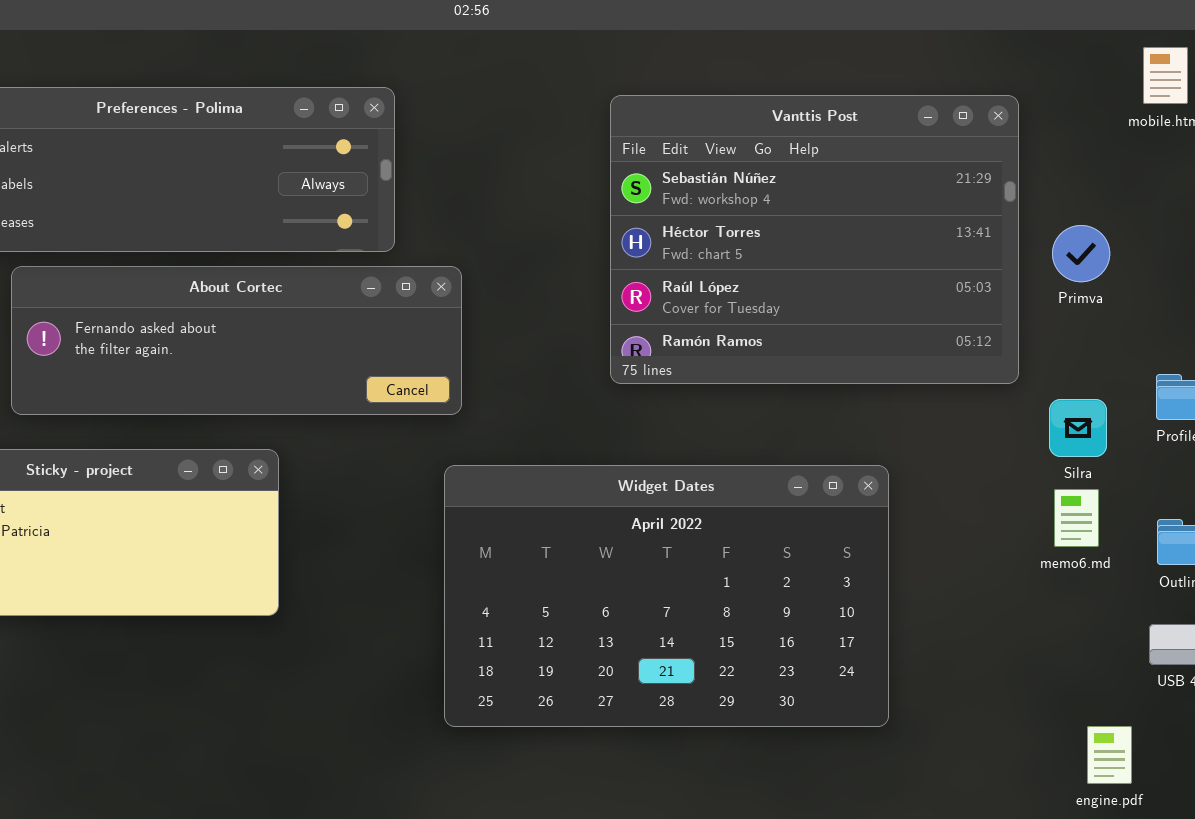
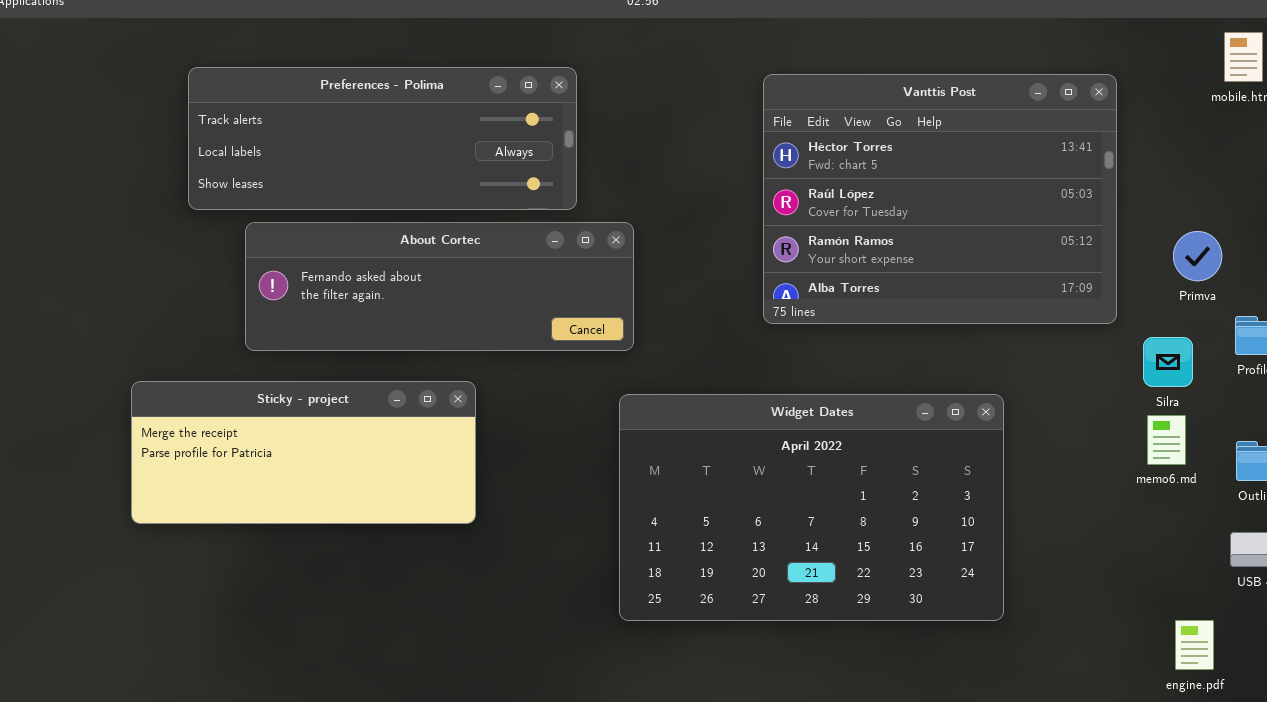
Vanttis Post: [610,95,1019,384] -> [763,74,1117,324], scrolled down 1 row
Primva: [1052,225,1110,282] -> [1173,231,1222,281], moved

